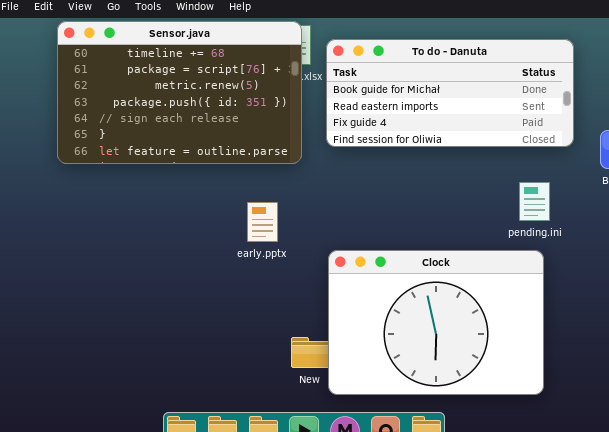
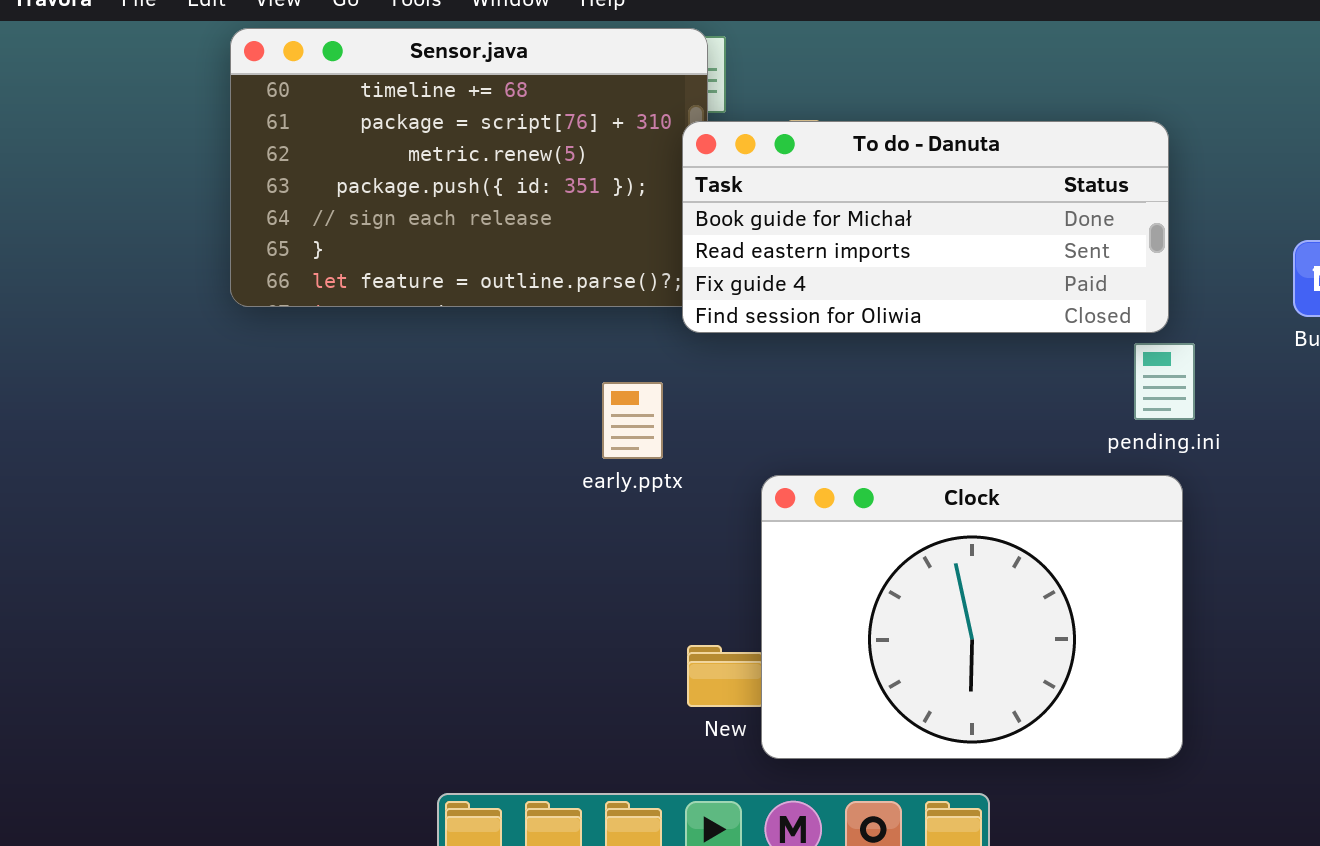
To do - Danuta: [326,39,574,147] -> [682,121,1169,333], moved

